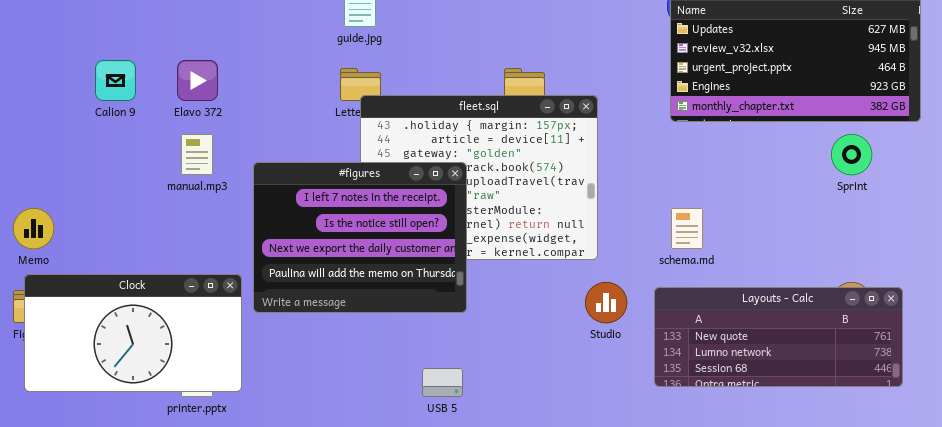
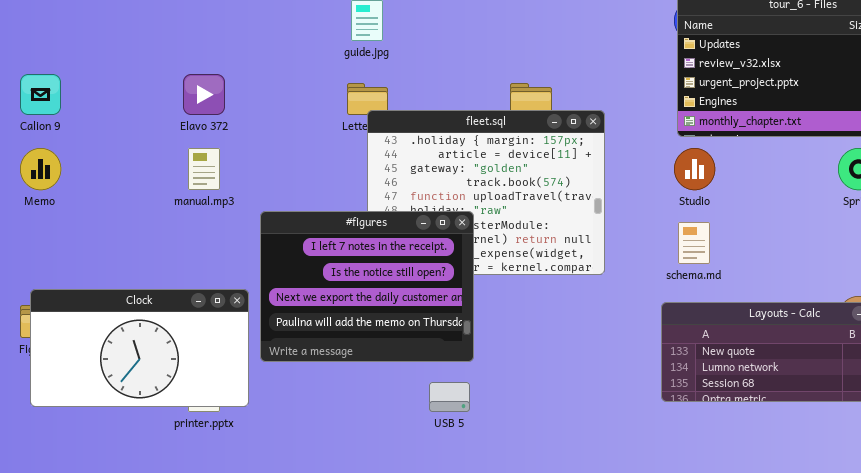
Calion 9: [95,60,136,101] -> [20,74,61,115], moved
#figures: [253,162,467,313] -> [260,211,474,362], moved
Memo: [13,208,54,249] -> [20,148,61,190], moved
Studio: [585,282,627,323] -> [674,148,715,190], moved

